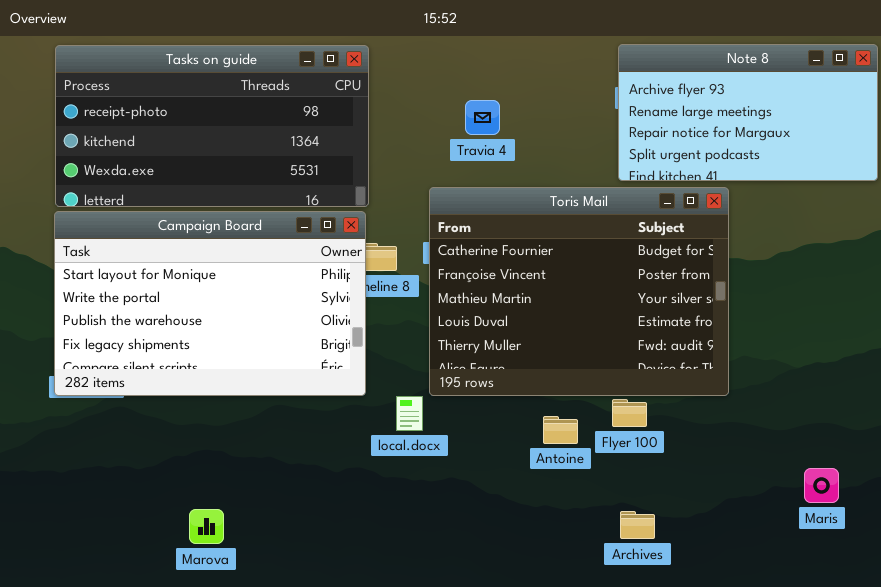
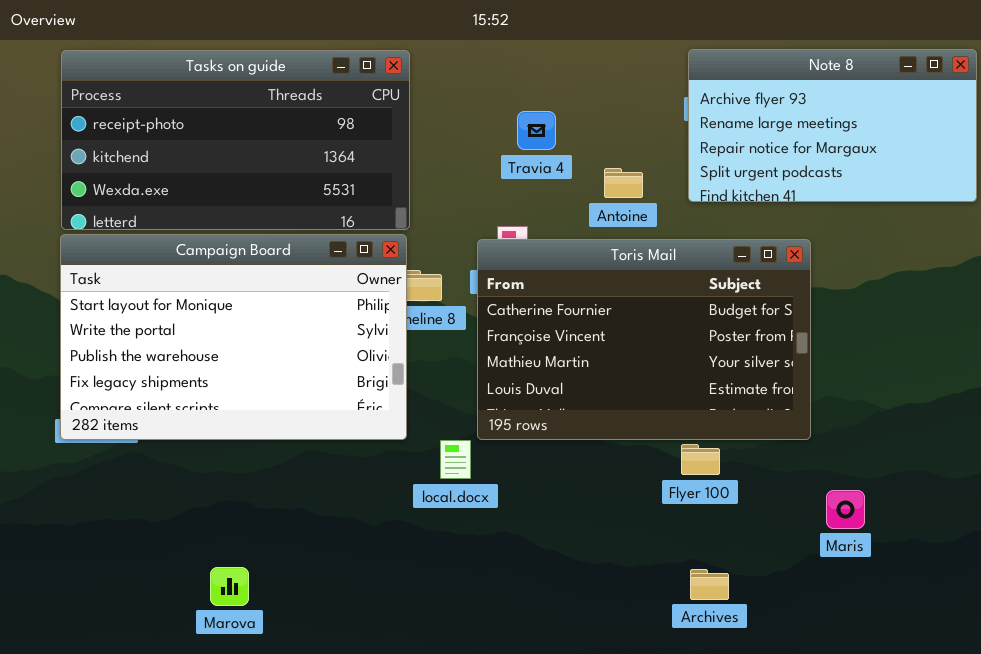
Toris Mail: [429,187,729,396] -> [477,239,811,440], resized
Antoine: [543,416,578,444] -> [604,168,643,198], moved
Maris: [804,468,839,503] -> [826,490,865,529], moved

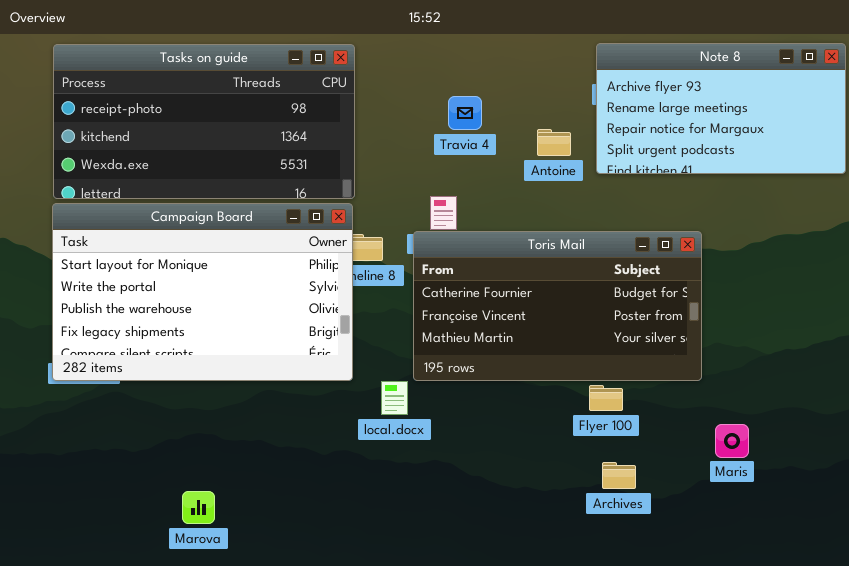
Antoine: [604,168,643,198] -> [537,129,571,156], moved
Toris Mail: [477,239,811,440] -> [413,231,702,381], resized
Archives: [690,569,729,600] -> [602,462,636,489], moved

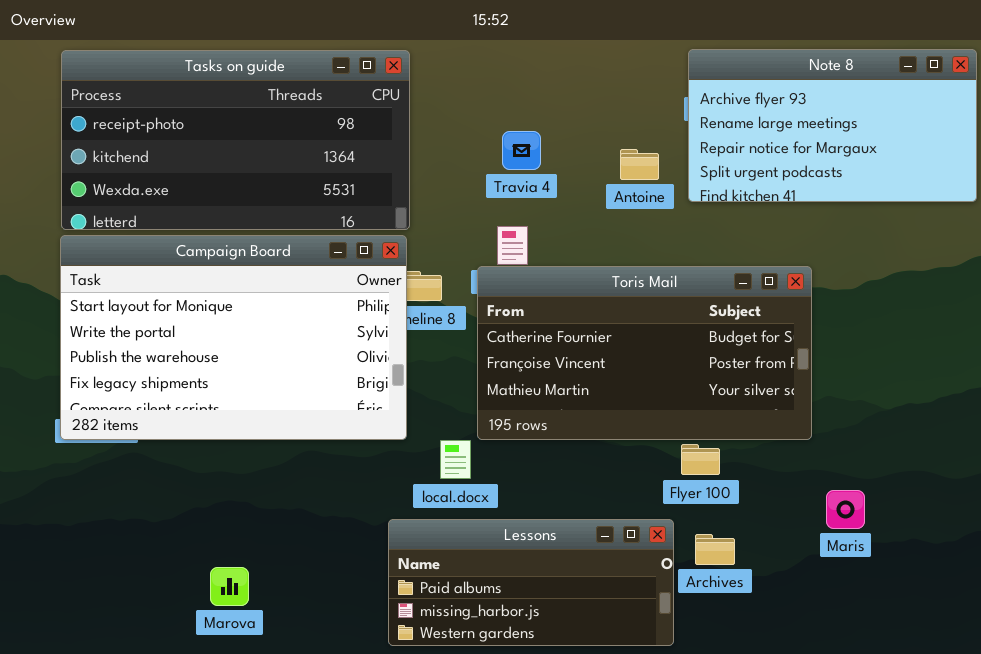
Travia 4: [448,96,482,130] -> [502,131,541,170], moved
Lessons: none -> [388,519,674,646], opened

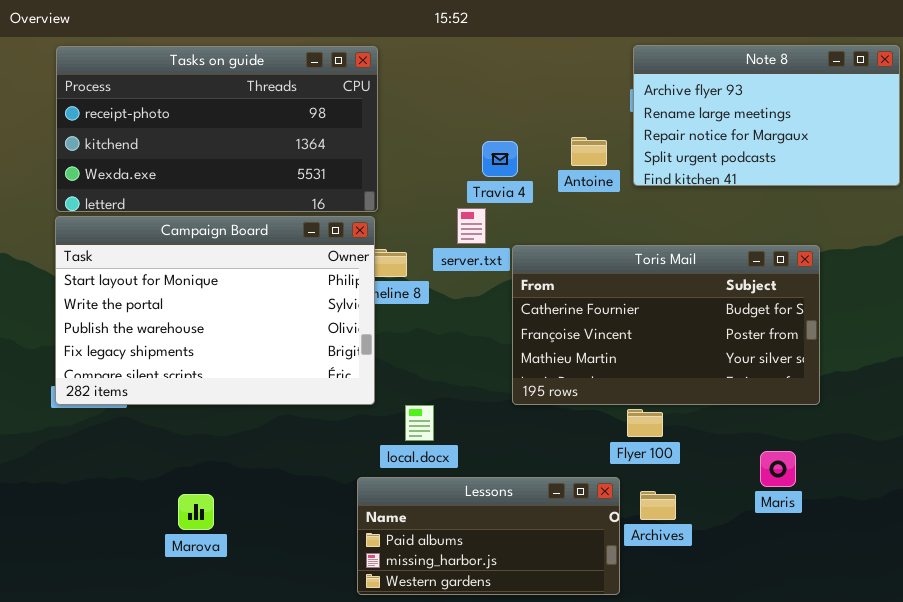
Travia 4: [502,131,541,170] -> [482,141,518,177], moved
Toris Mail: [477,266,812,440] -> [512,245,820,405], moved
Marova: [210,567,249,606] -> [178,494,214,530], moved

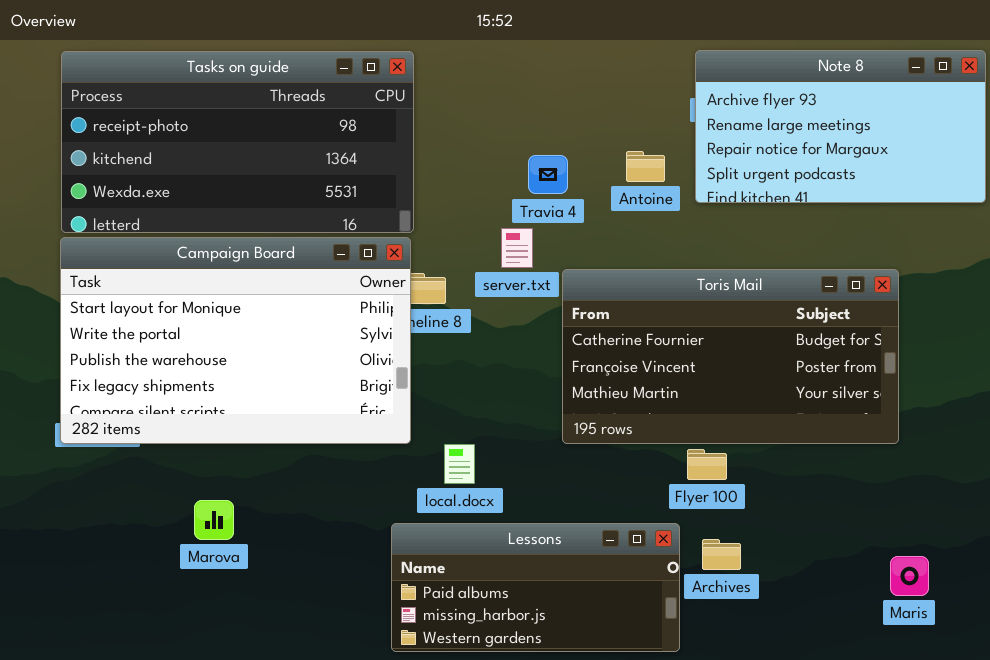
Maris: [760,451,796,487] -> [890,556,929,596], moved
Marova: [178,494,214,530] -> [194,500,234,540], moved

